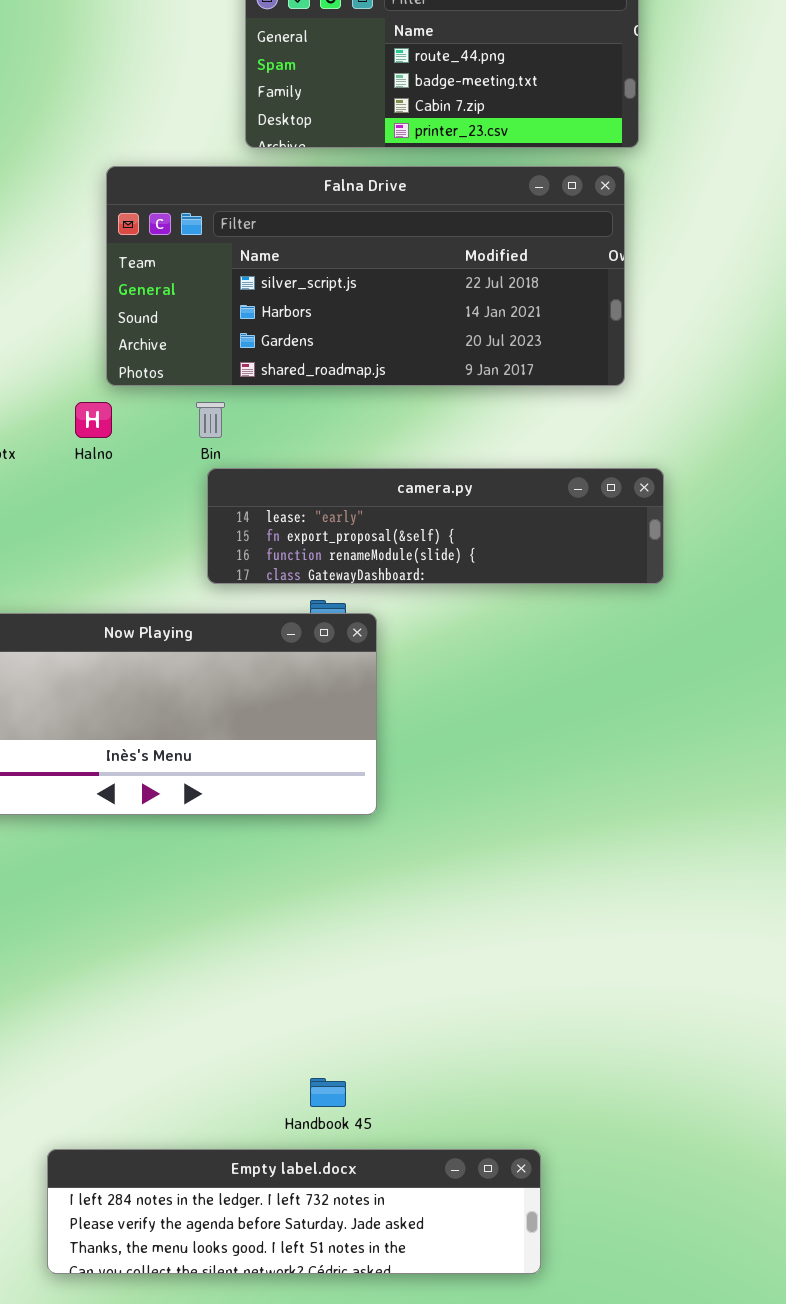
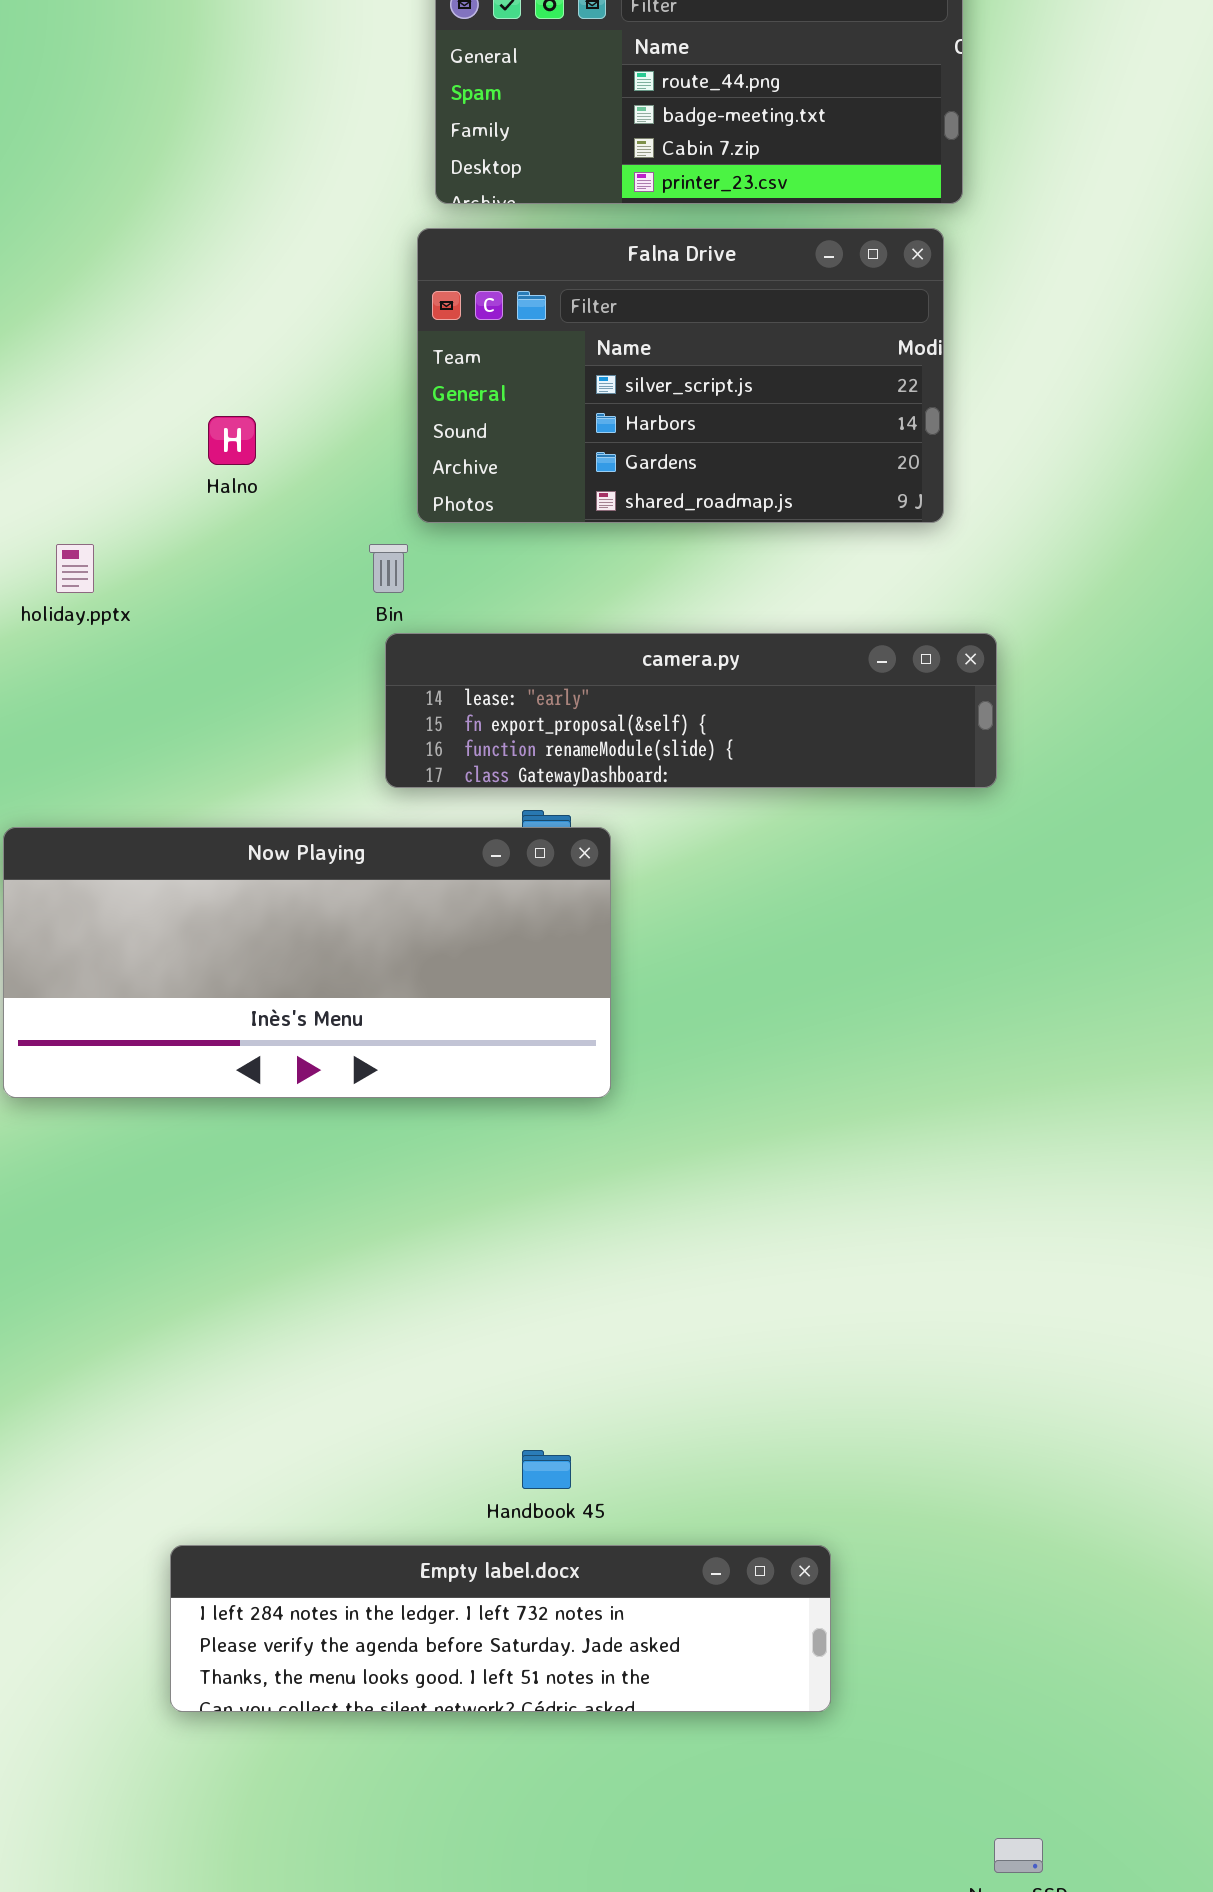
Falna Drive: [106,166,625,386] -> [417,228,944,523], resized
Halno: [75,402,112,438] -> [208,416,256,465], moved

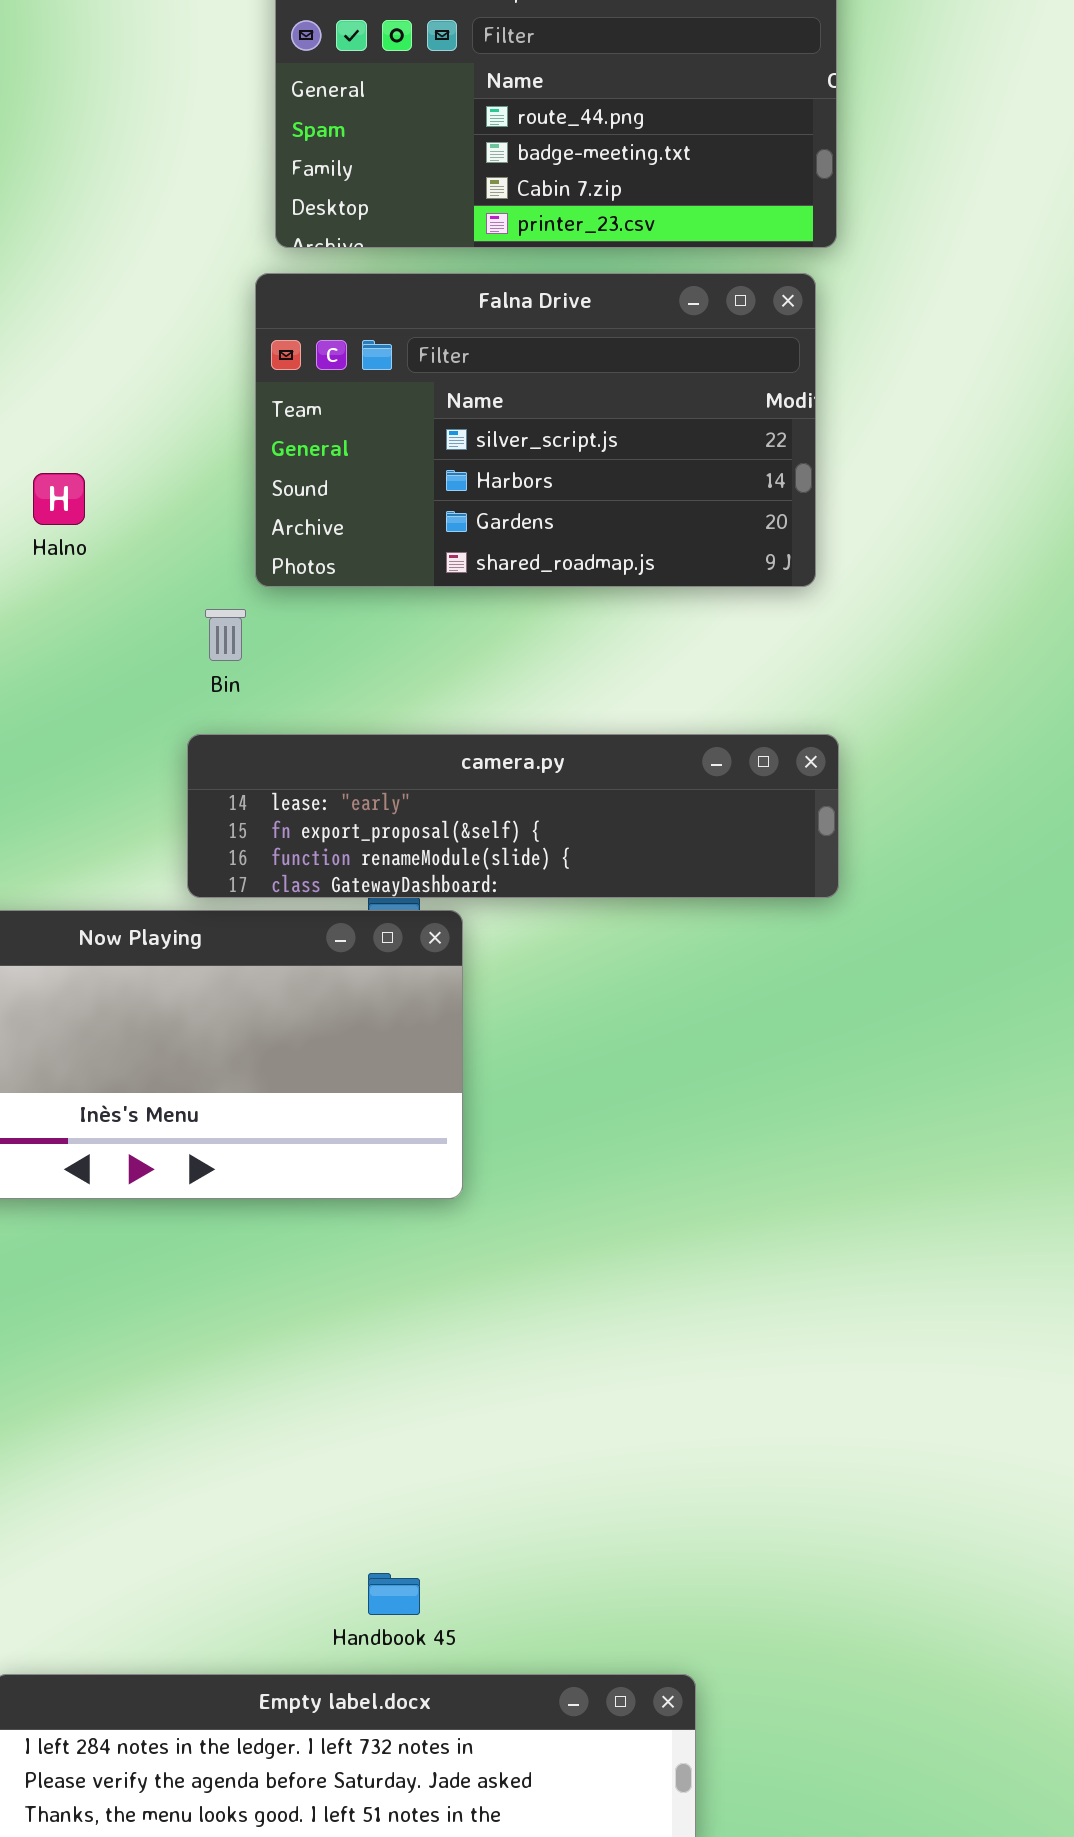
camera.py: [385,633,997,788] -> [187,734,839,898], moved

